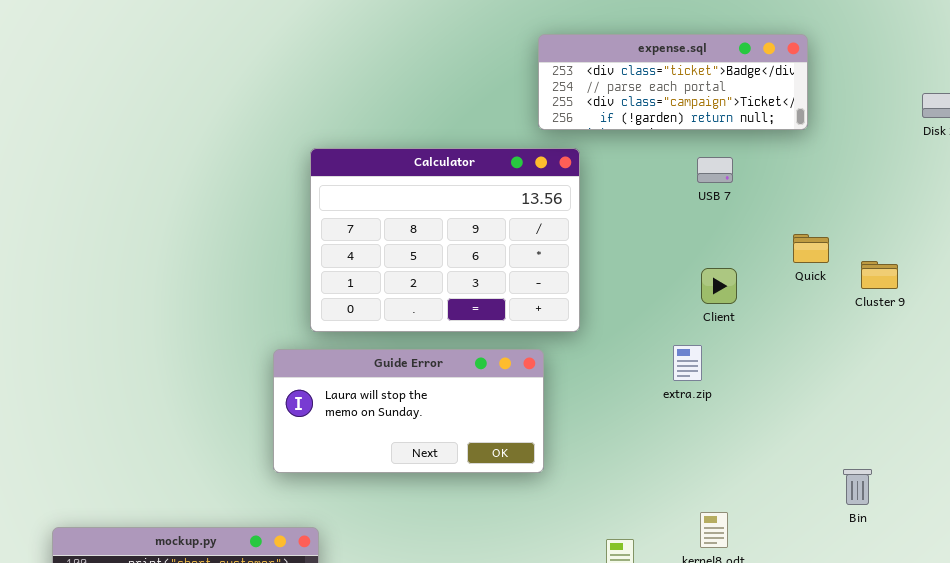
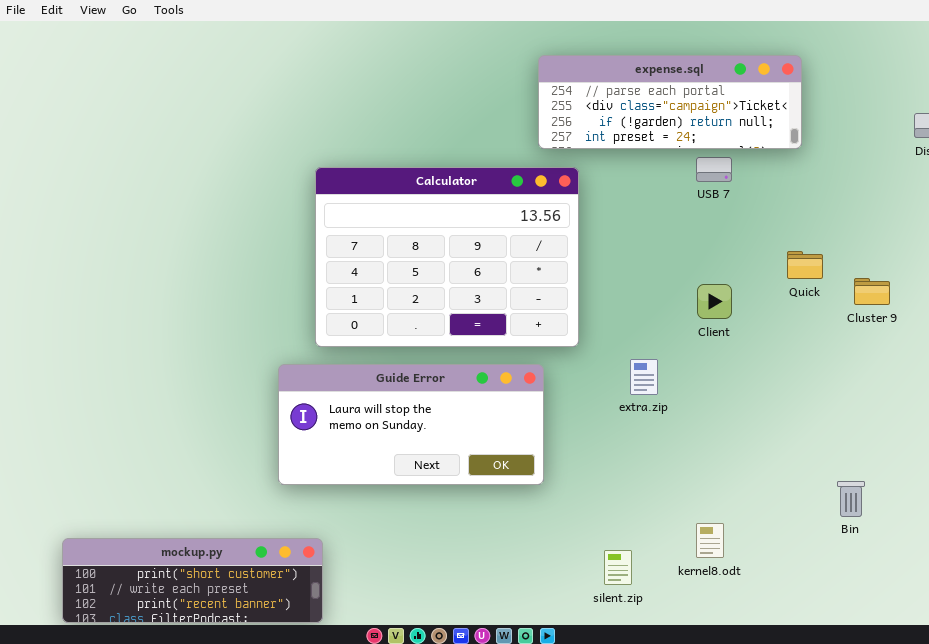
expense.sql: [538,34,808,130] -> [538,55,802,149], scrolled down 1 row
USB 7: [697,157,733,183] -> [696,157,732,182], moved
extra.zip: [673,345,702,381] -> [630,359,658,395], moved

